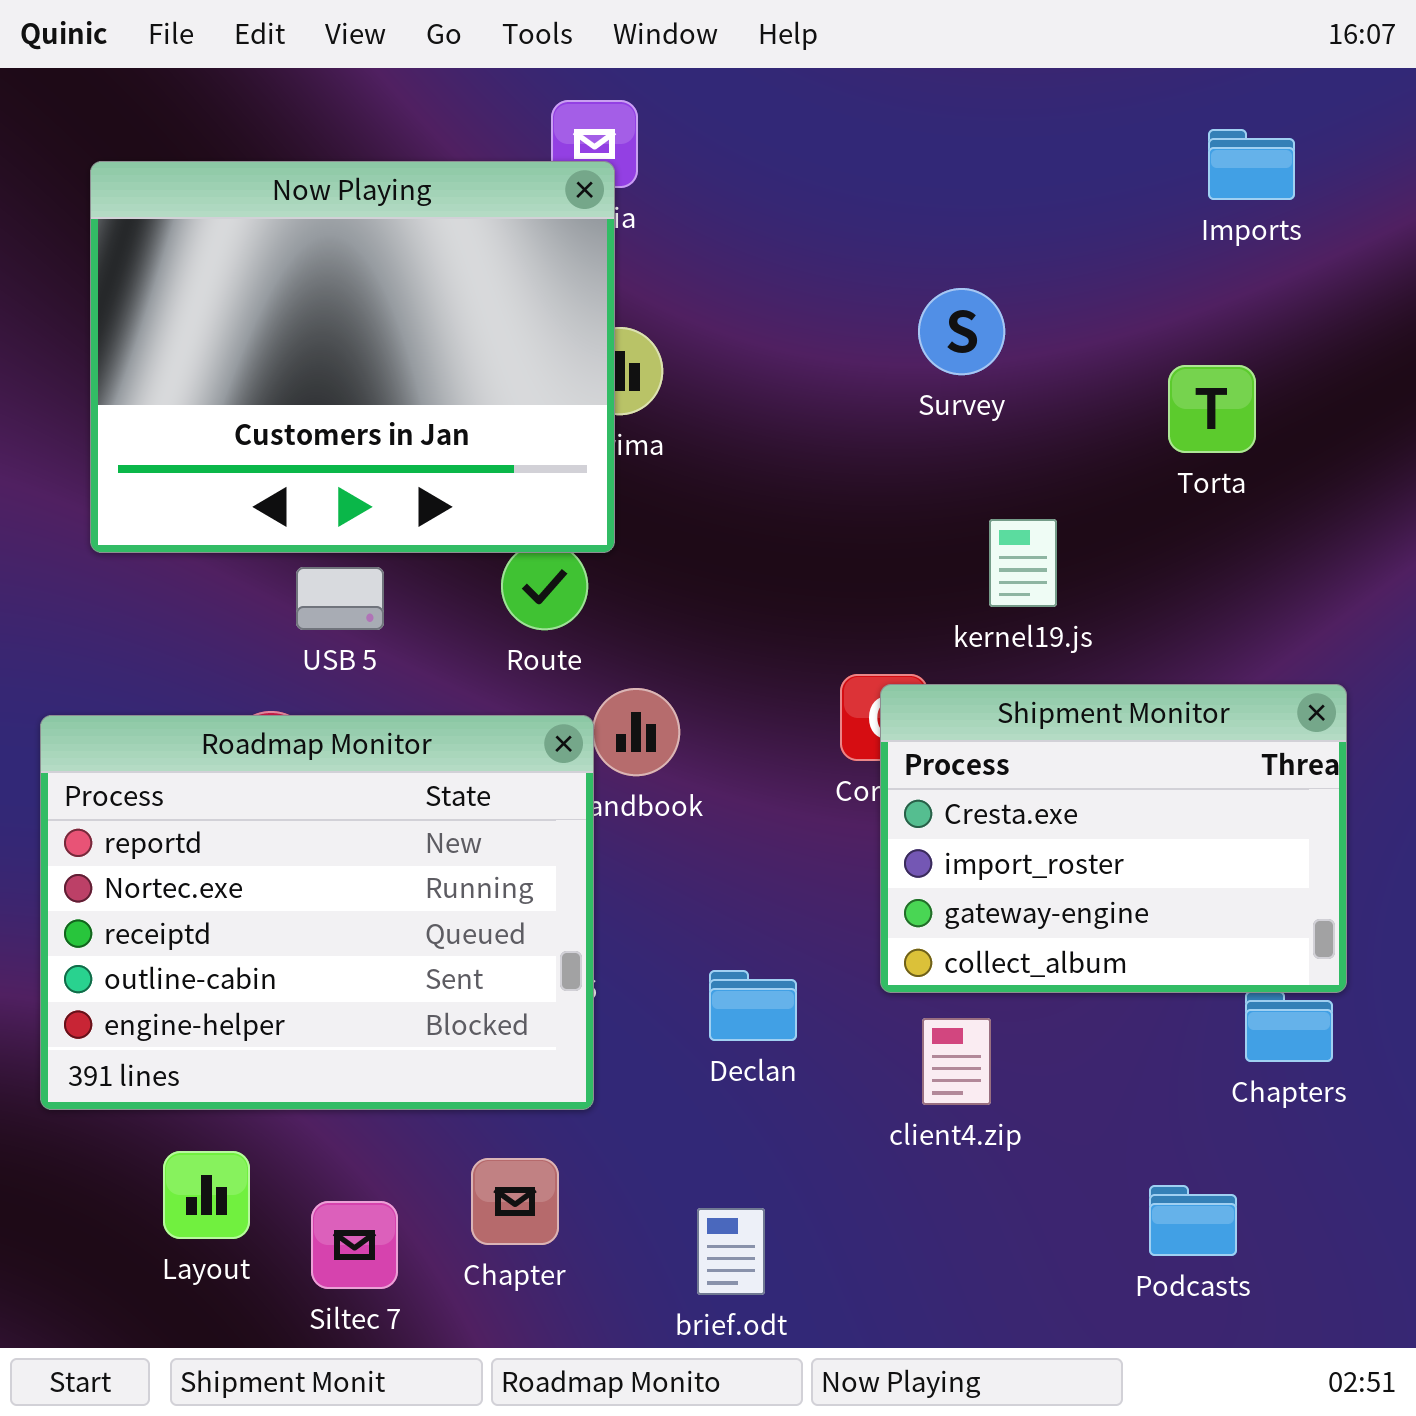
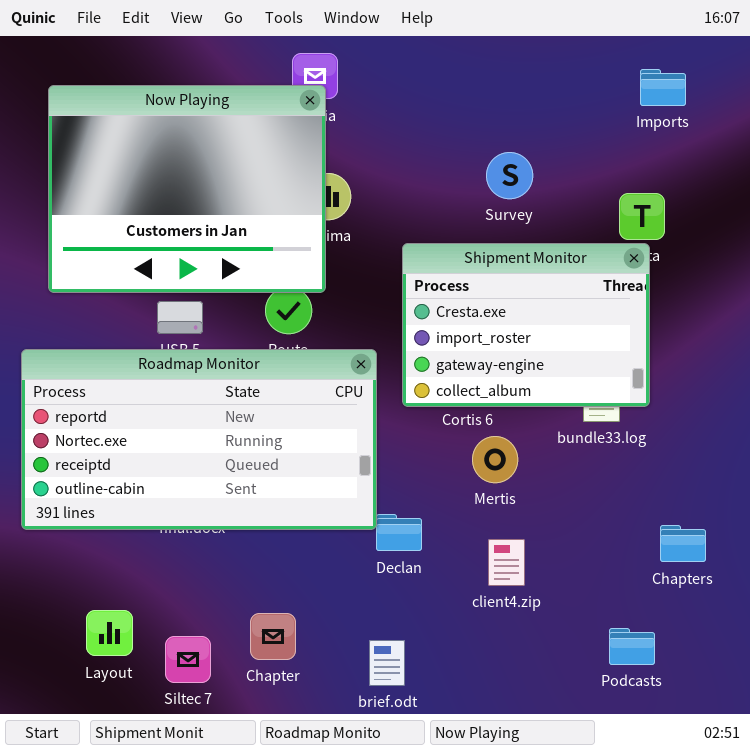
Shipment Monitor: [880,684,1347,993] -> [402,243,650,407], moved
Roadmap Monitor: [40,715,594,1110] -> [21,349,377,530], moved, resized

